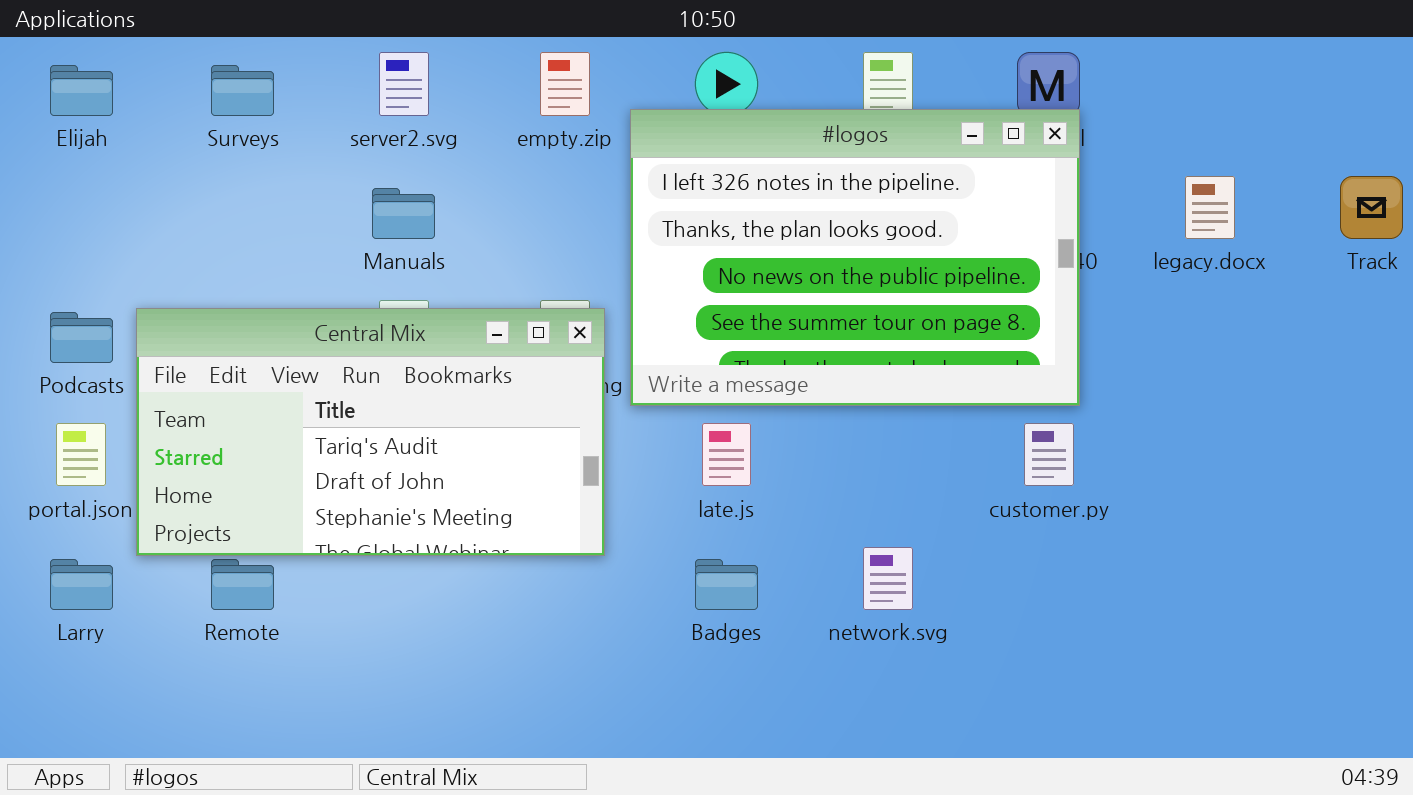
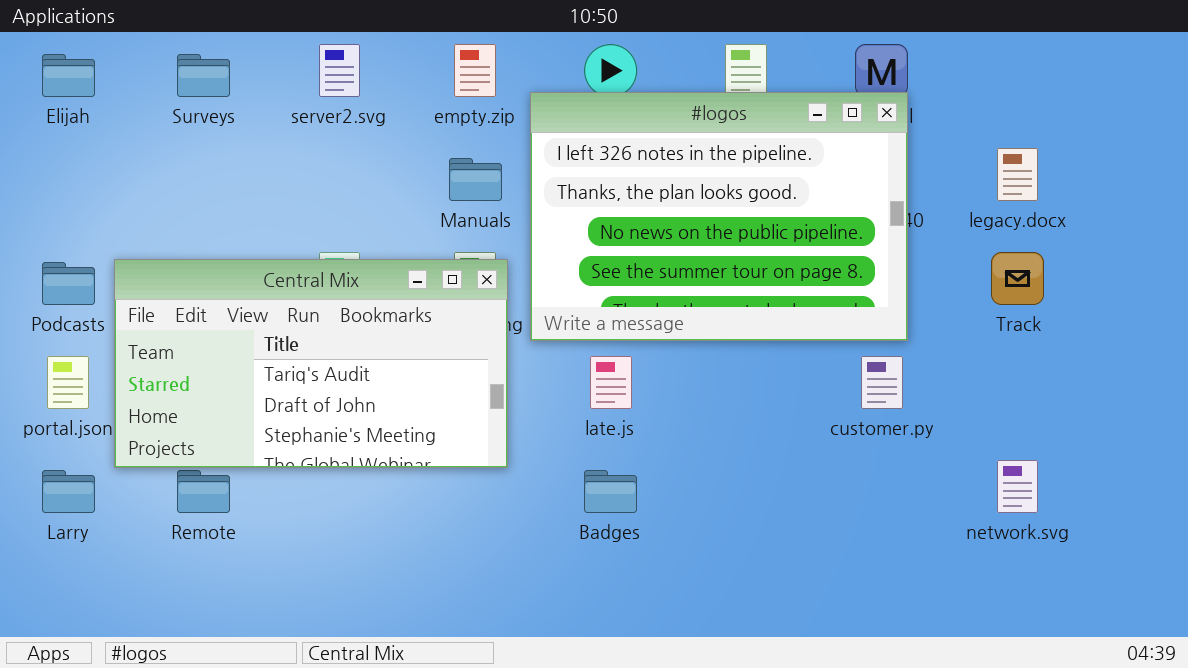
Track: [1340,176,1403,239] -> [991,252,1044,305], moved
Manuals: [372,188,435,239] -> [449,158,502,201], moved
network.svg: [863,547,913,610] -> [997,460,1038,513], moved

